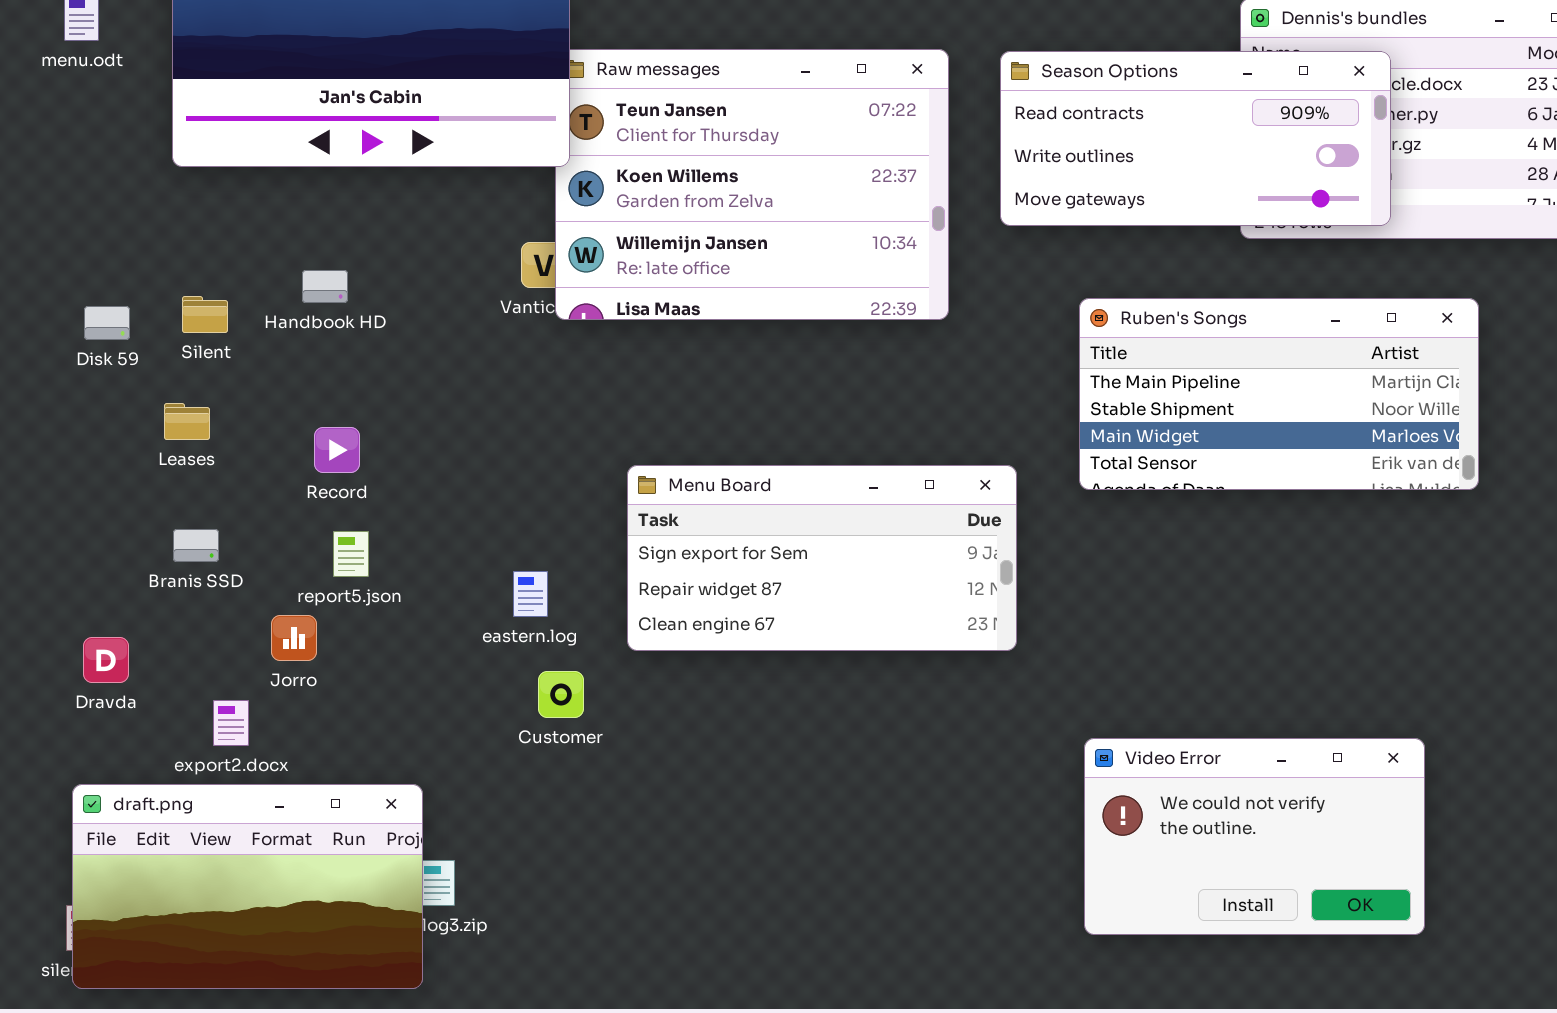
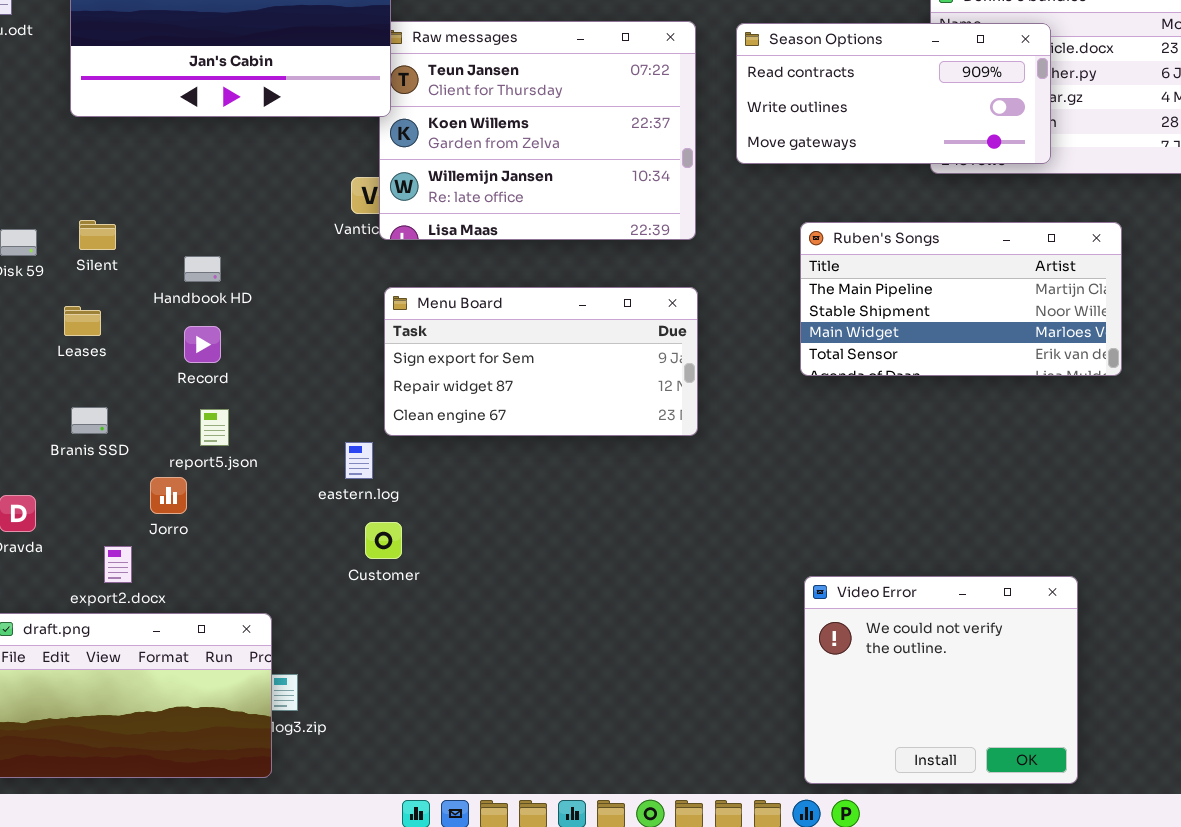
Handbook HD: [302,270,348,303] -> [184,256,221,282], moved
Menu Board: [627,465,1017,651] -> [384,287,698,436], moved
Video Error: [1084,738,1425,935] -> [804,576,1078,784], resized

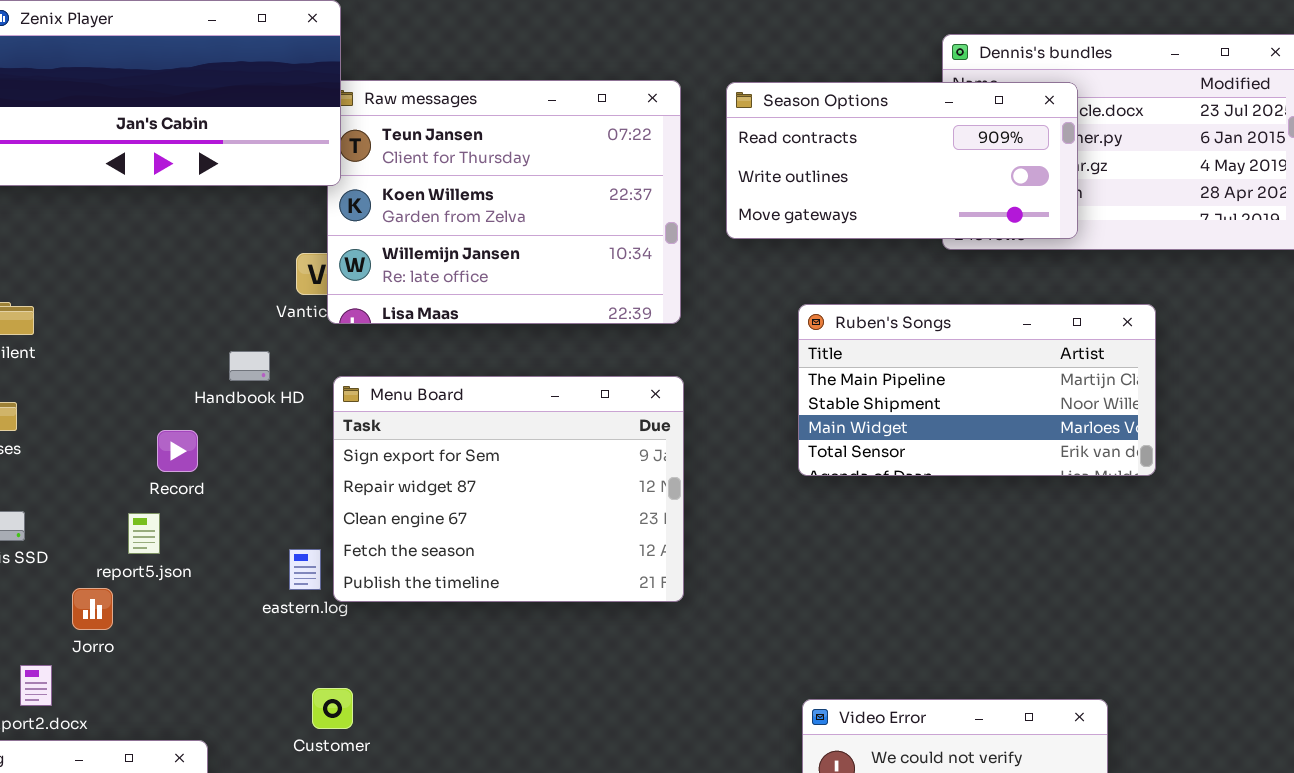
Handbook HD: [184,256,221,282] -> [229,351,270,381], moved
Menu Board: [384,287,698,436] -> [333,376,684,602], resized
Record: [184,326,221,363] -> [157,430,198,472], moved
Customer: [365,522,402,559] -> [312,688,353,729], moved

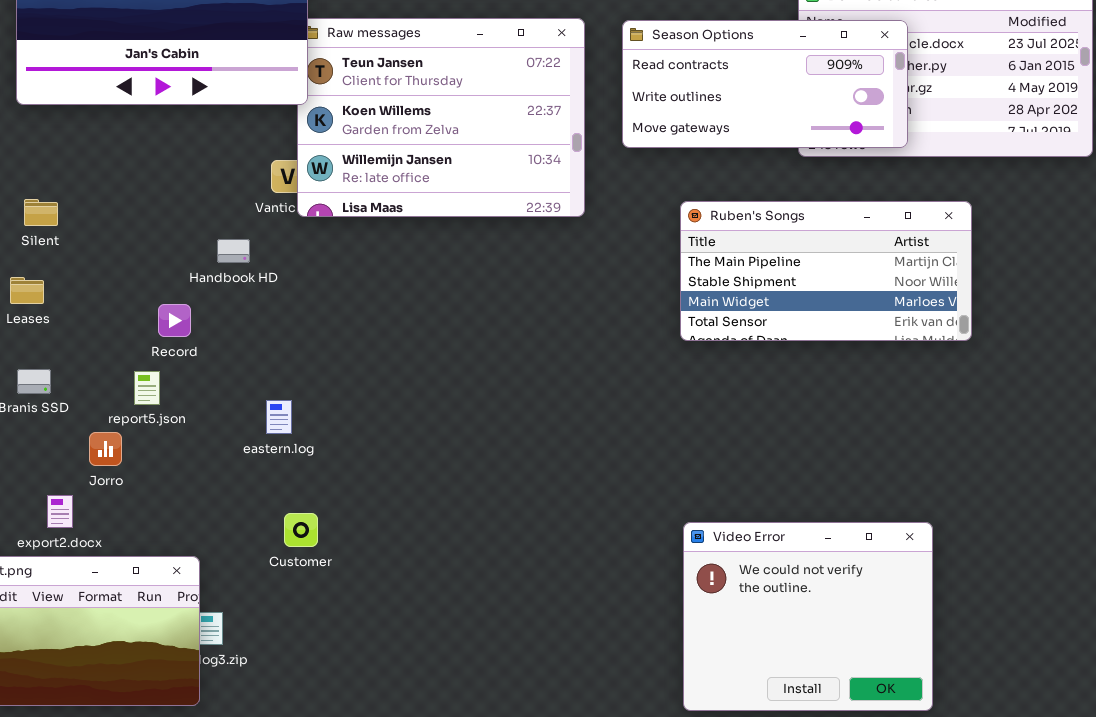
Menu Board: [333,376,684,602] -> none, closed

